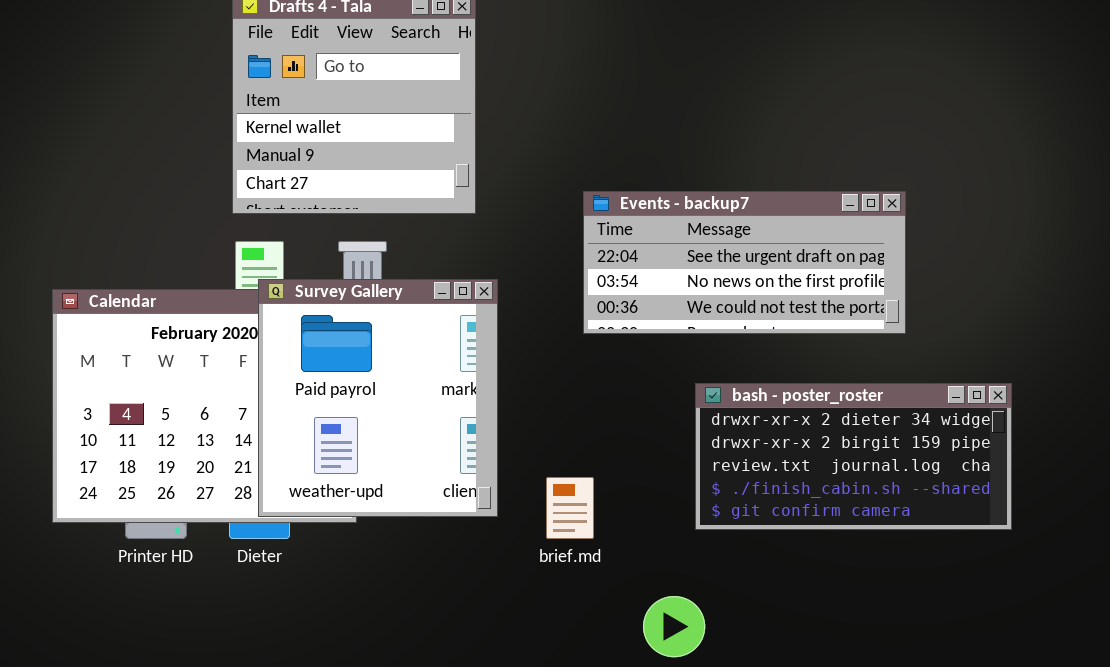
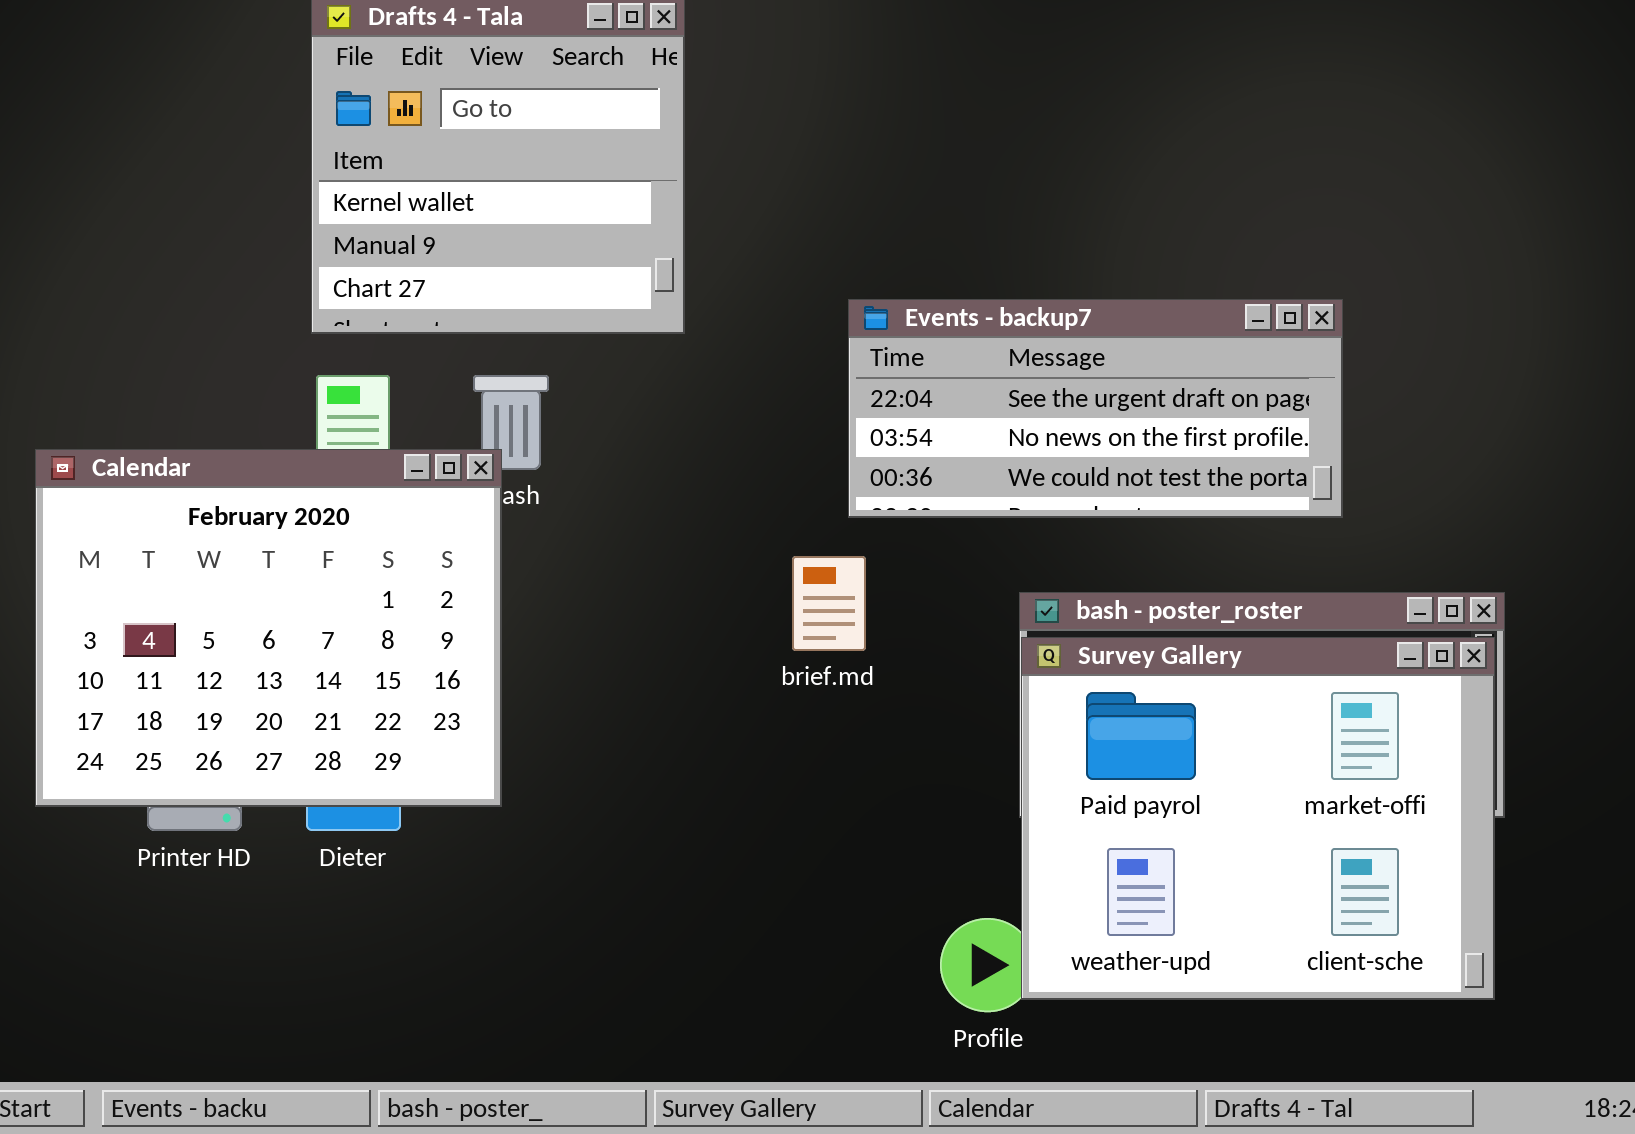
Survey Gallery: [258,279,498,517] -> [1021,637,1495,1000], moved, resized
brief.md: [546,477,594,539] -> [792,556,866,651], moved

